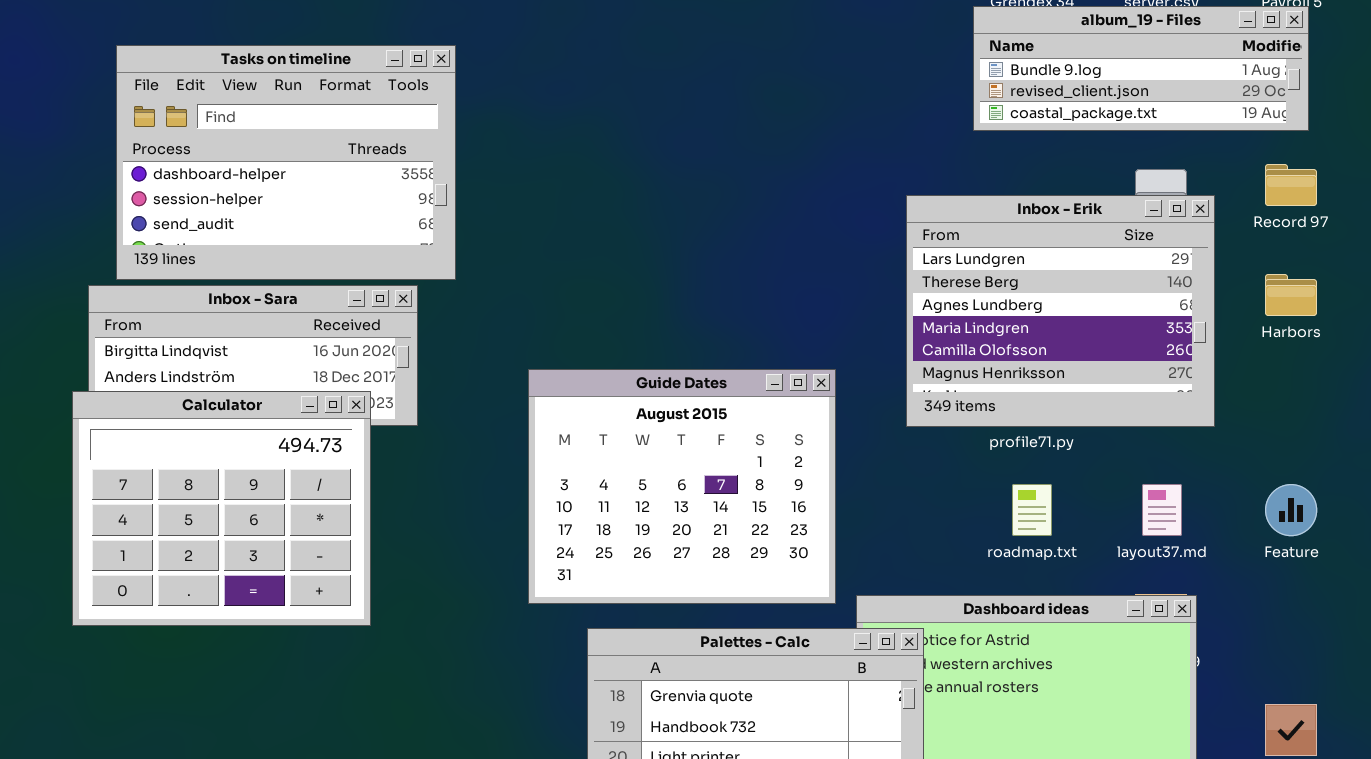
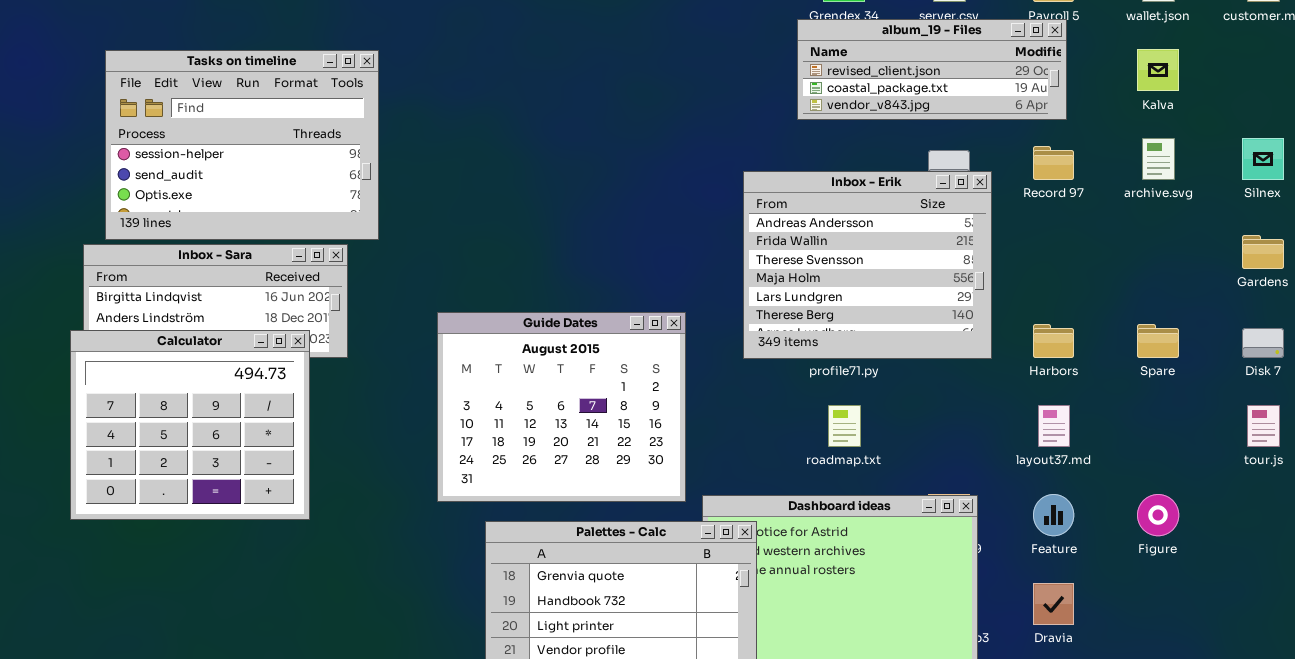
album_19 - Files: [973,6,1309,131] -> [797,19,1067,120], scrolled down 1 row
Tasks on timeline: [116,45,456,280] -> [105,50,379,240], scrolled down 1 row
Inbox - Erik: [906,195,1215,427] -> [743,171,992,359], scrolled up 4 rows
Harbors: [1265,274,1317,316] -> [1033,324,1074,358], moved
layout37.md: [1142,484,1182,536] -> [1038,405,1070,447], moved
Feature: [1265,484,1317,536] -> [1033,494,1074,536], moved

